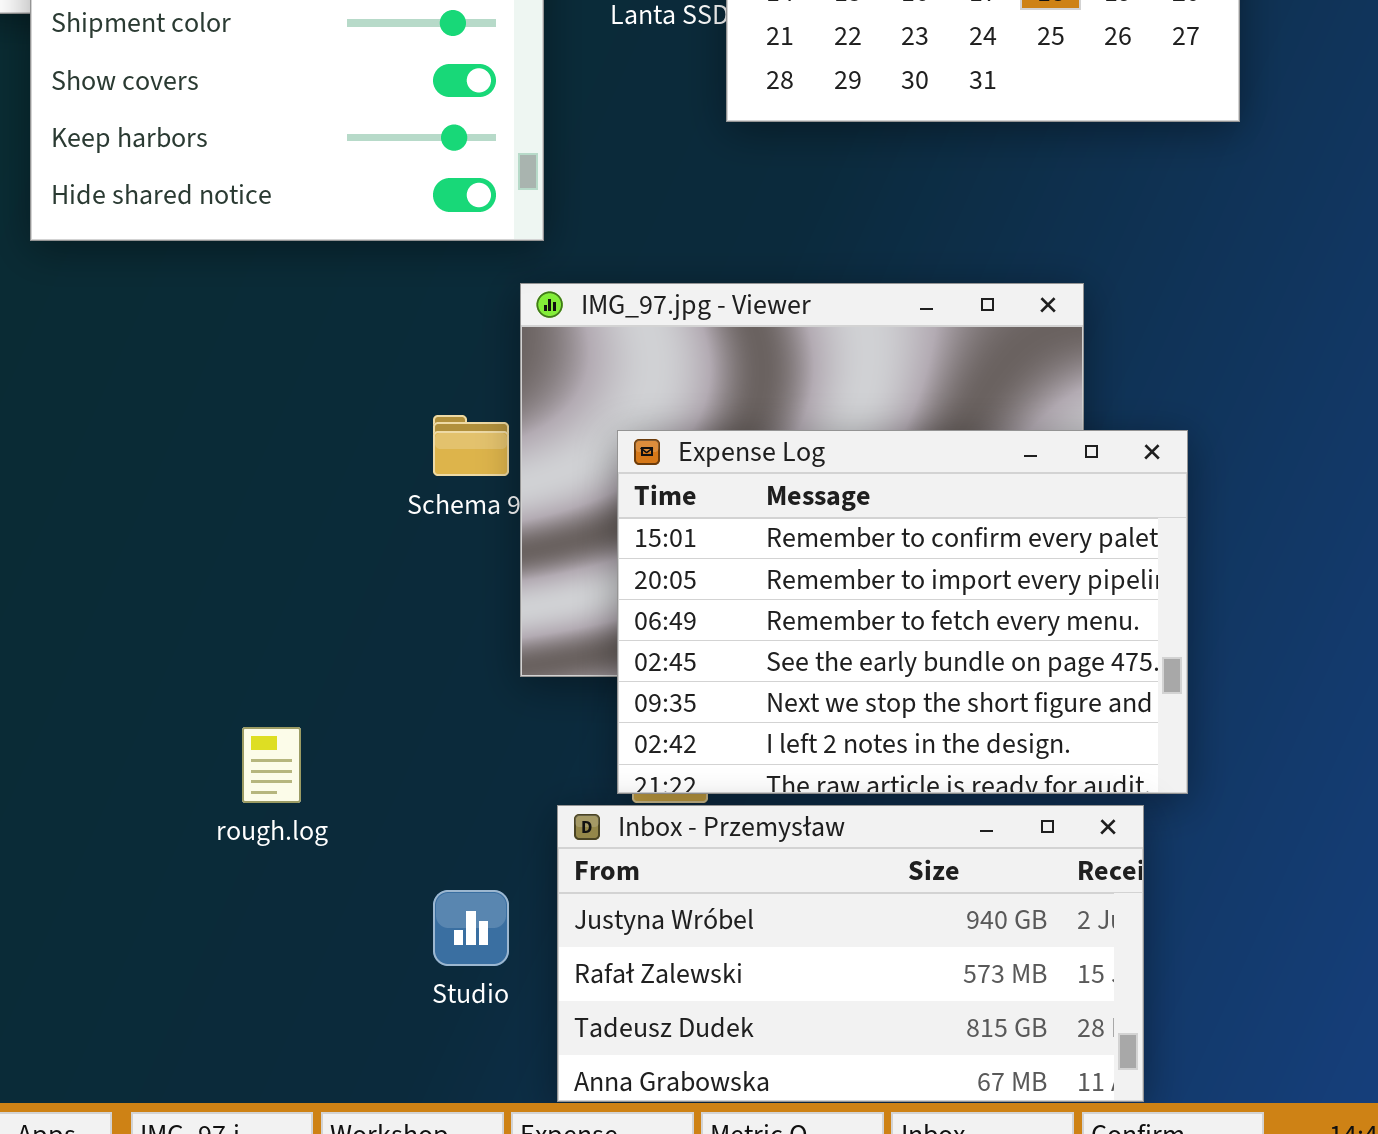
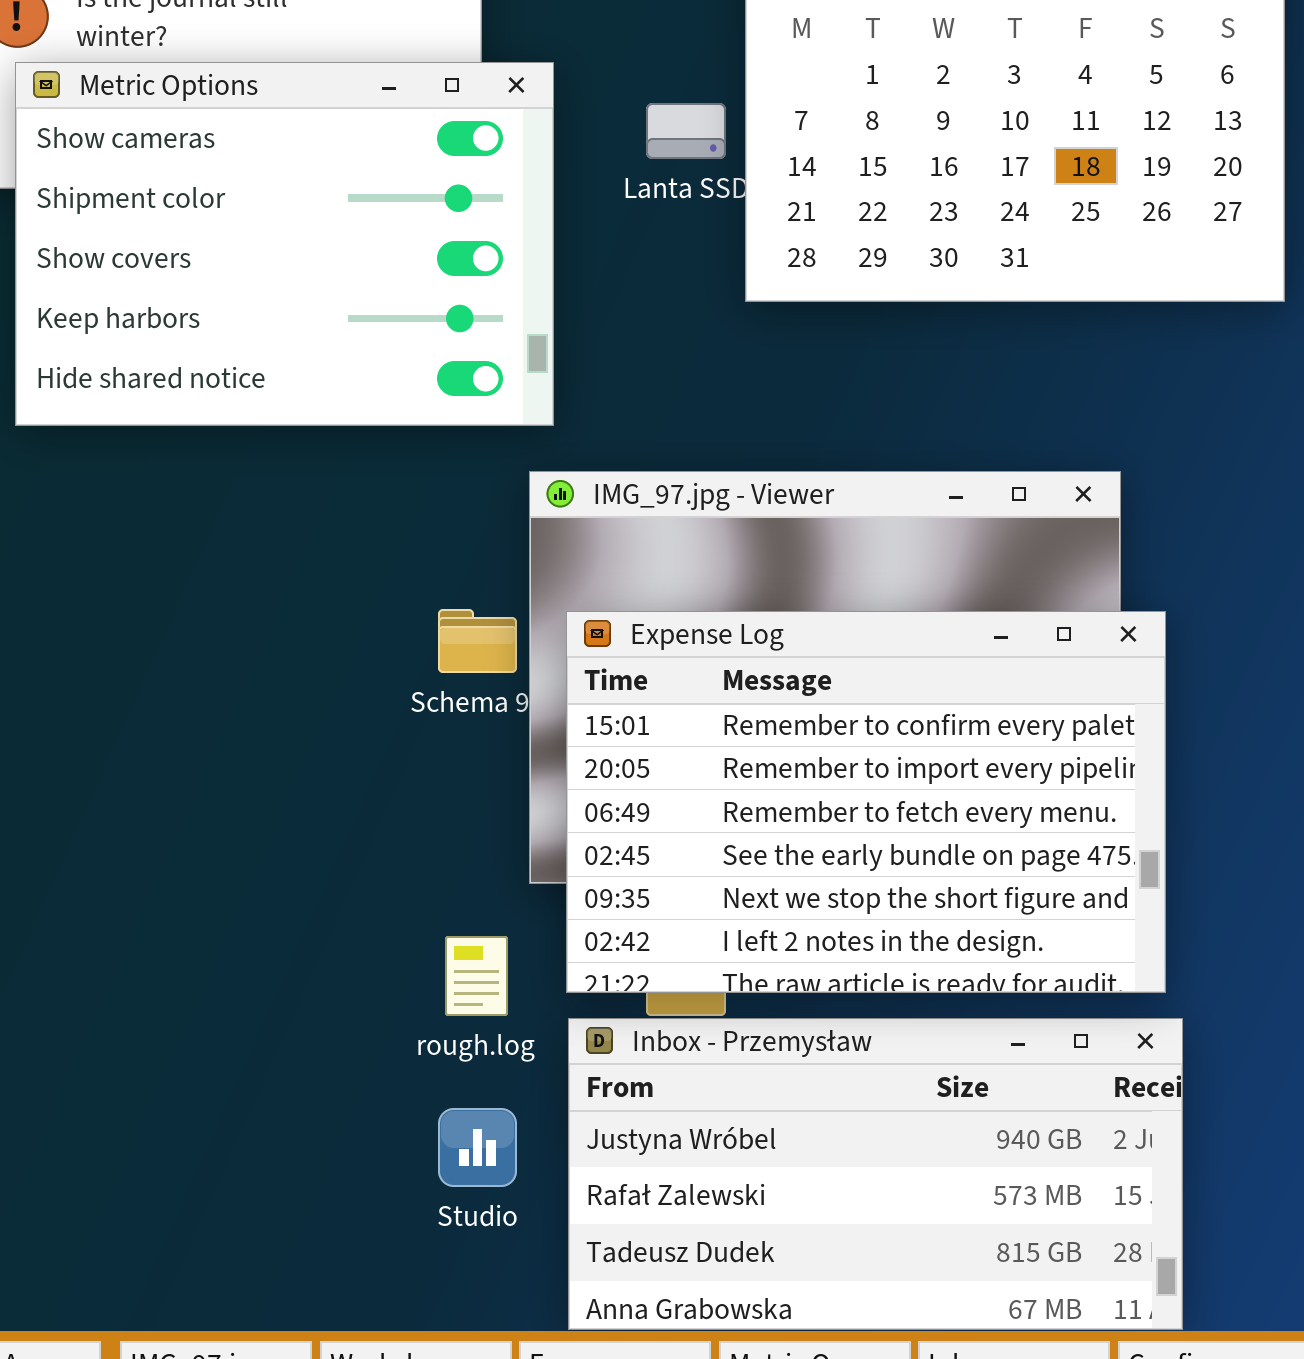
Expense Log: [617,430,1188,794] -> [566,611,1166,993], moved
rough.log: [242,727,301,803] -> [445,936,508,1016], moved

